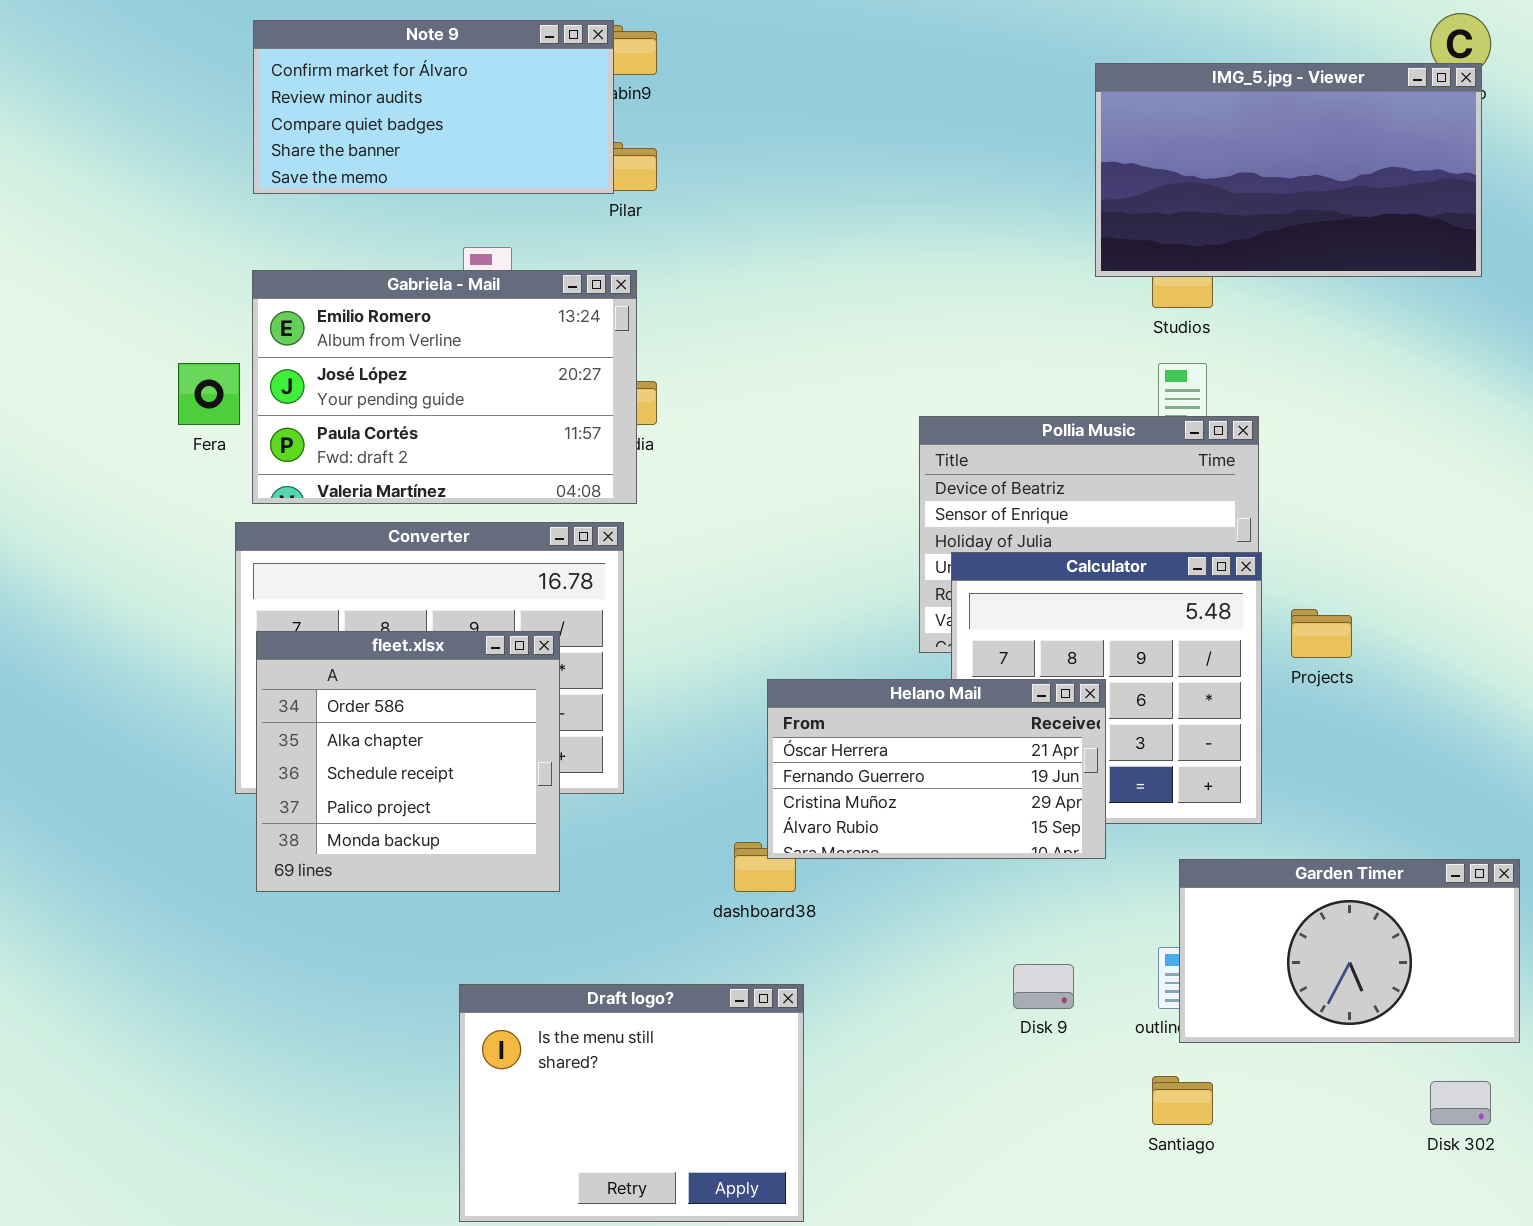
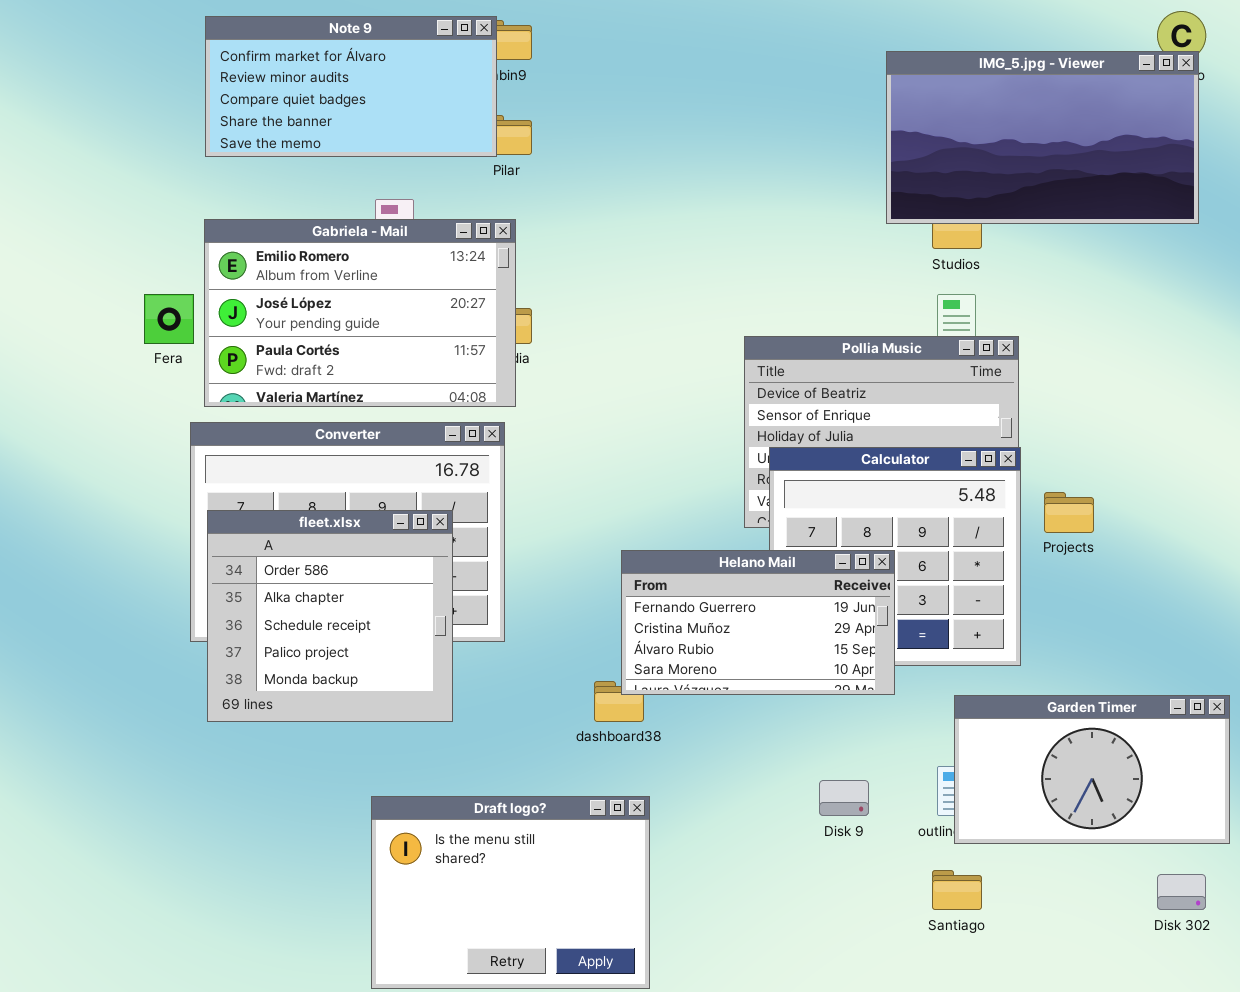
Helano Mail: [767,679,1106,859] -> [621,550,895,695], scrolled down 1 row

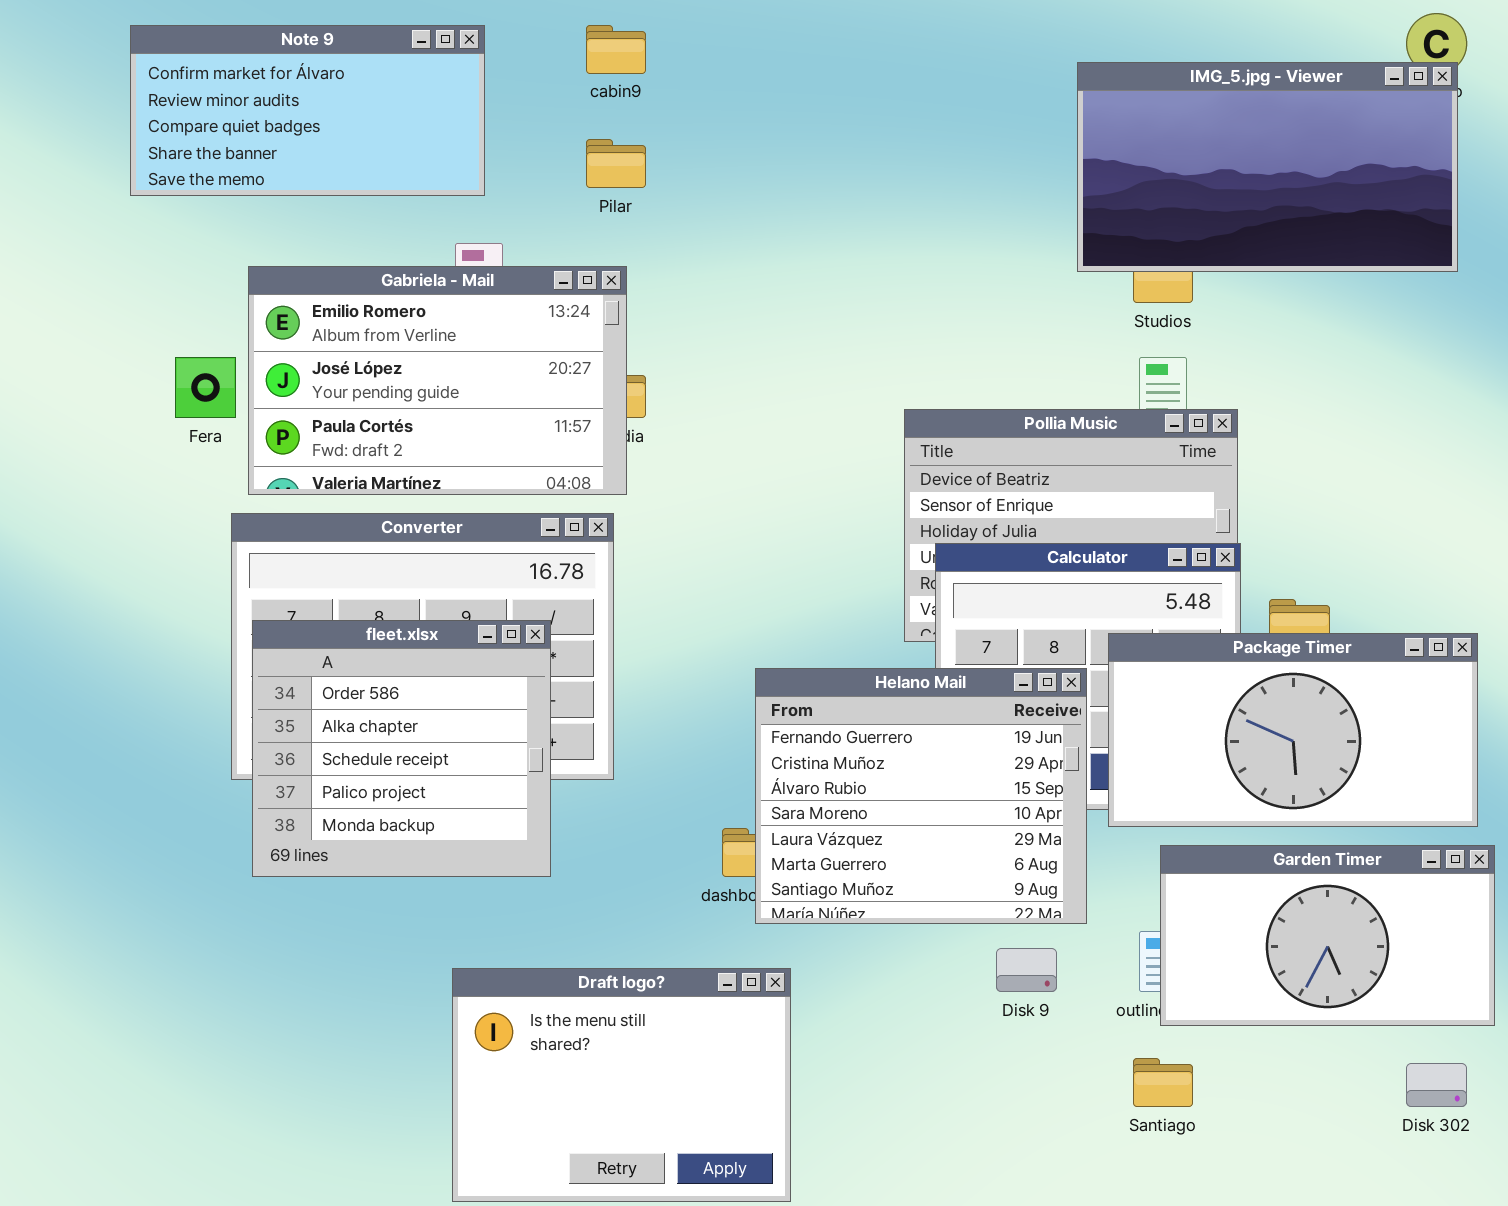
Note 9: [205,16,497,157] -> [130,25,485,196], moved
Package Timer: none -> [1108,633,1478,827], opened
Helano Mail: [621,550,895,695] -> [755,668,1087,924], resized

